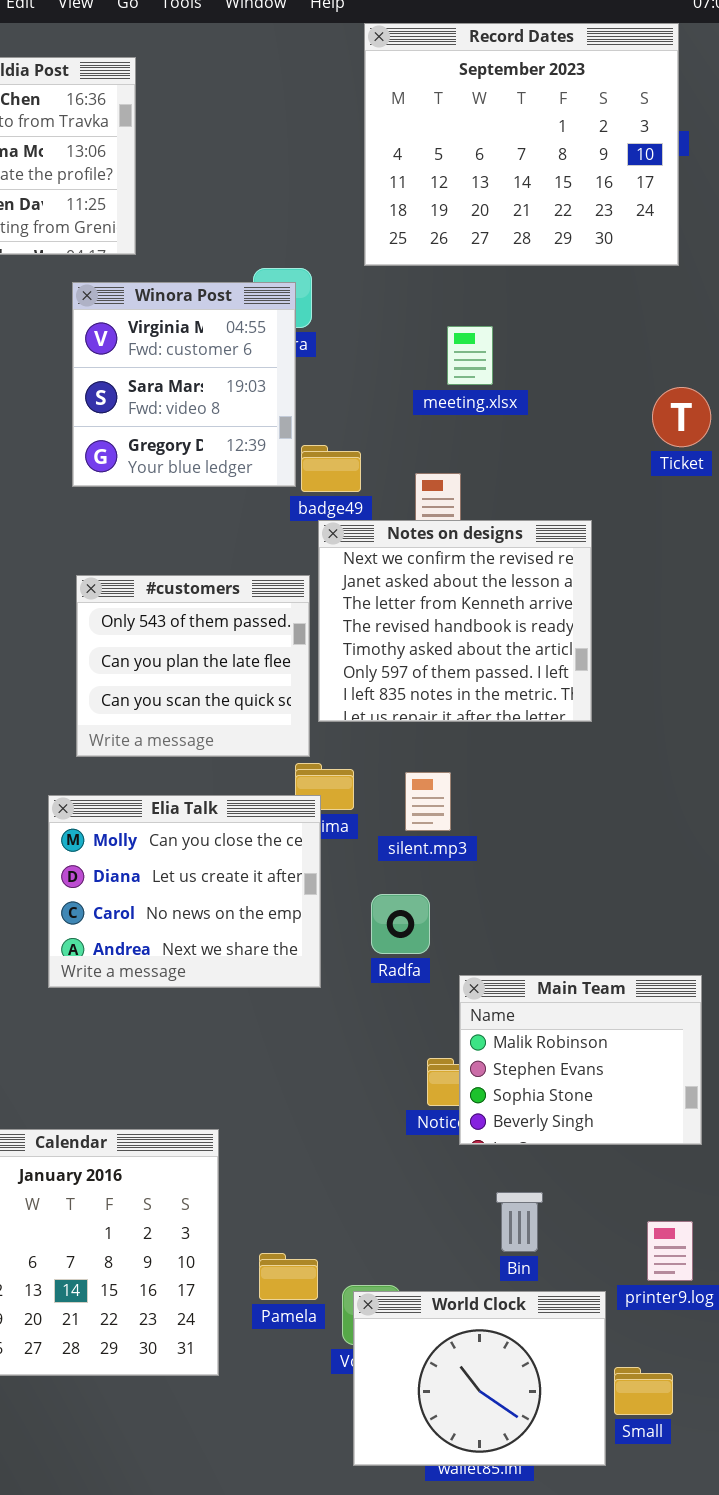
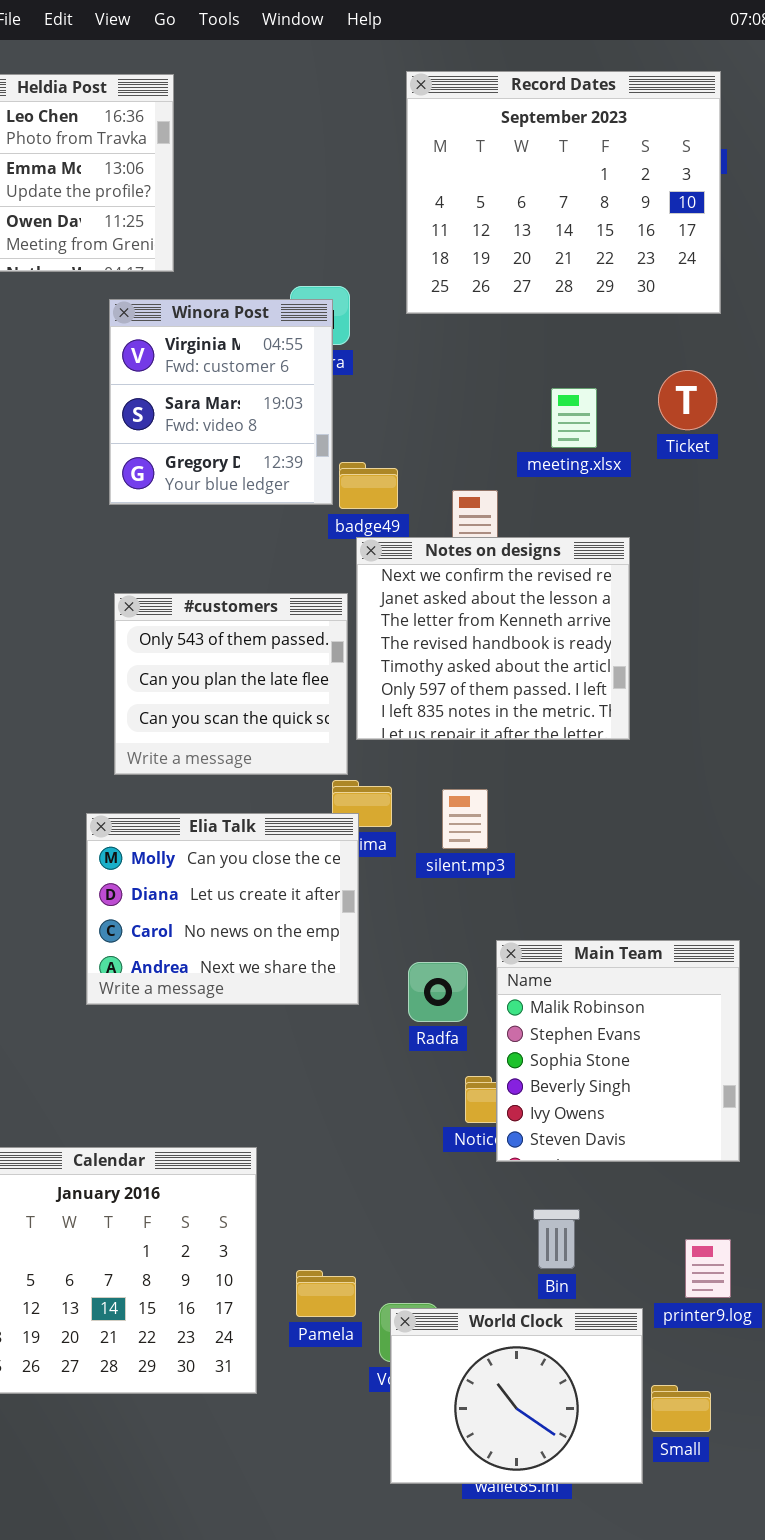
Record Dates: [364,23,679,266] -> [406,71,721,314], moved
meeting.xlsx: [447,326,493,385] -> [551,388,597,448], moved
Ticket: [652,387,711,447] -> [658,370,717,430], moved
Radfa: [371,894,430,954] -> [408,962,468,1022], moved
Main Team: [459,975,702,1145] -> [496,940,740,1162], resized

